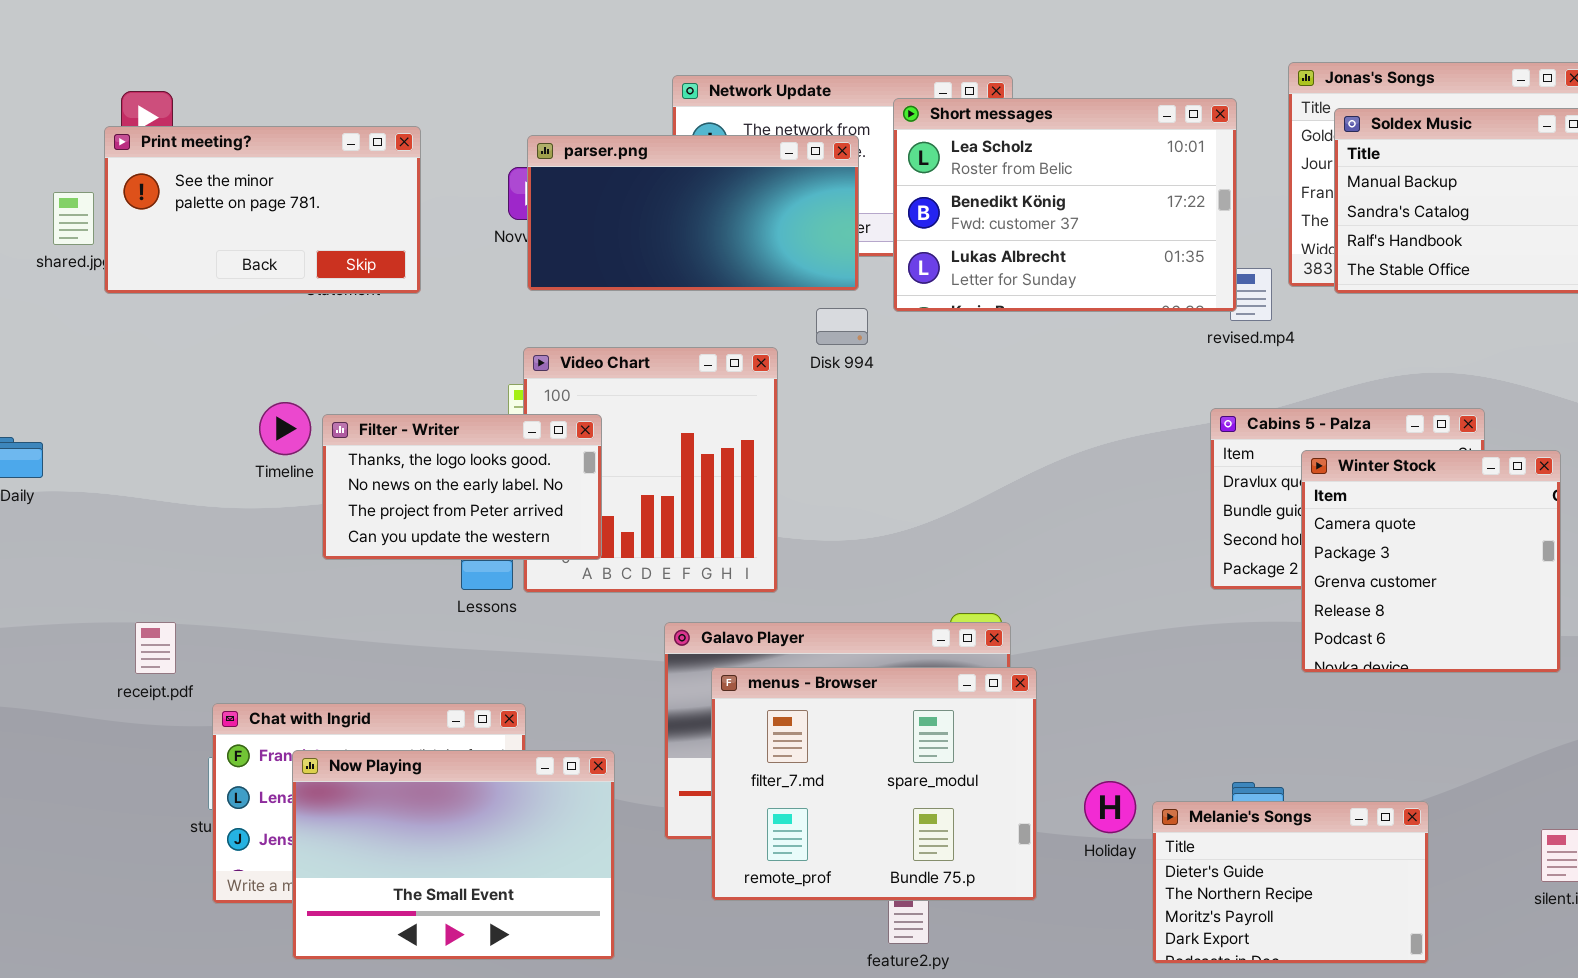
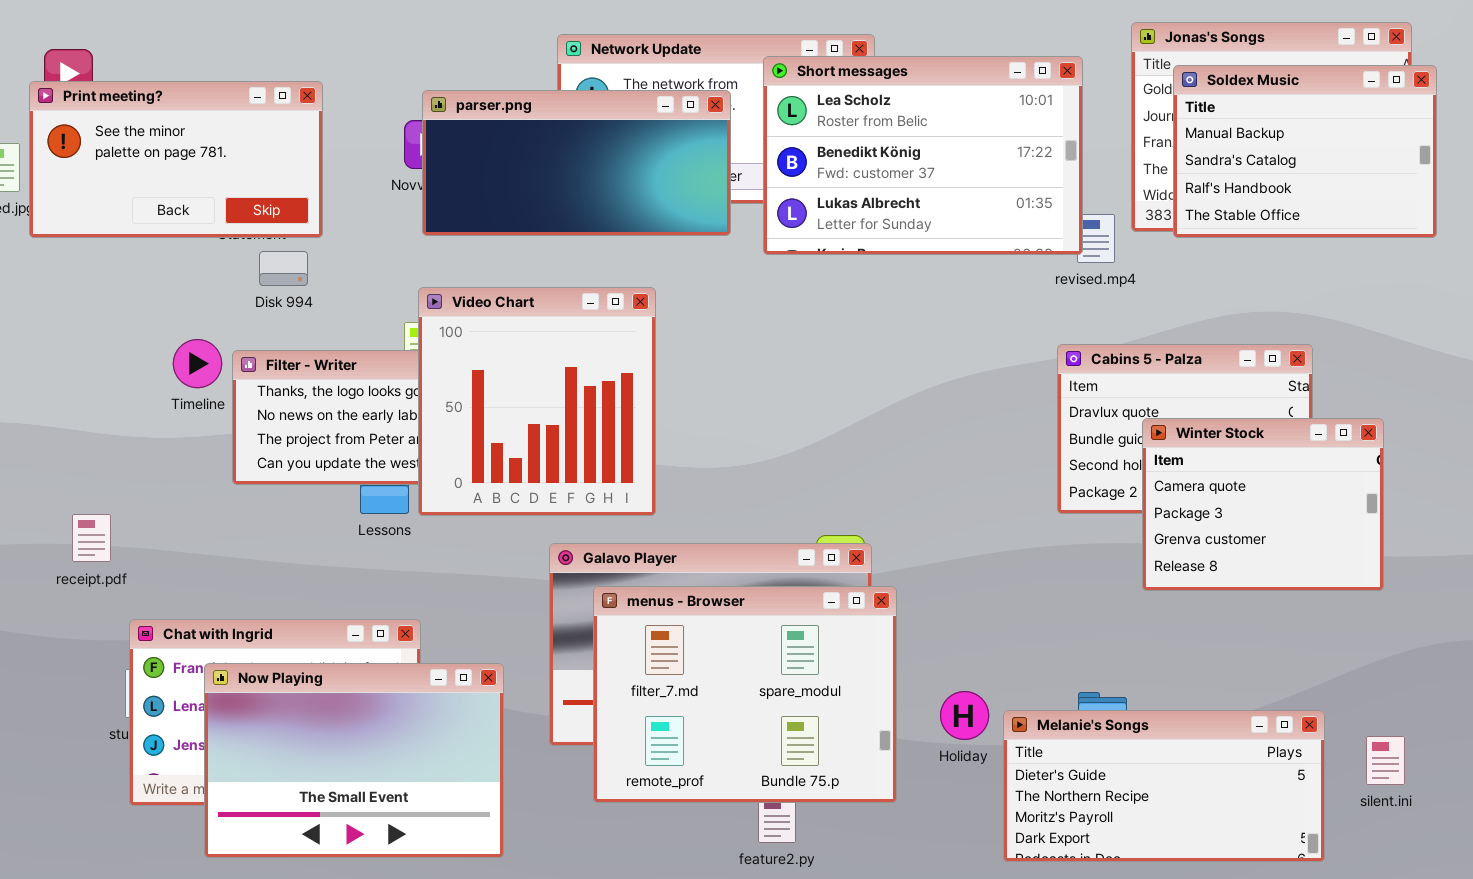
Disk 994: [816,308,868,345] -> [259,251,308,286], moved
Video Chart: [523,347,778,593] -> [418,287,656,516], raised
Winter Stock: [1301,450,1561,673] -> [1142,418,1384,591], resized
receipt.pdf: [135,622,176,674] -> [72,514,111,562], moved
Melanie's Songs: [1152,801,1429,964] -> [1003,710,1325,862], resized

